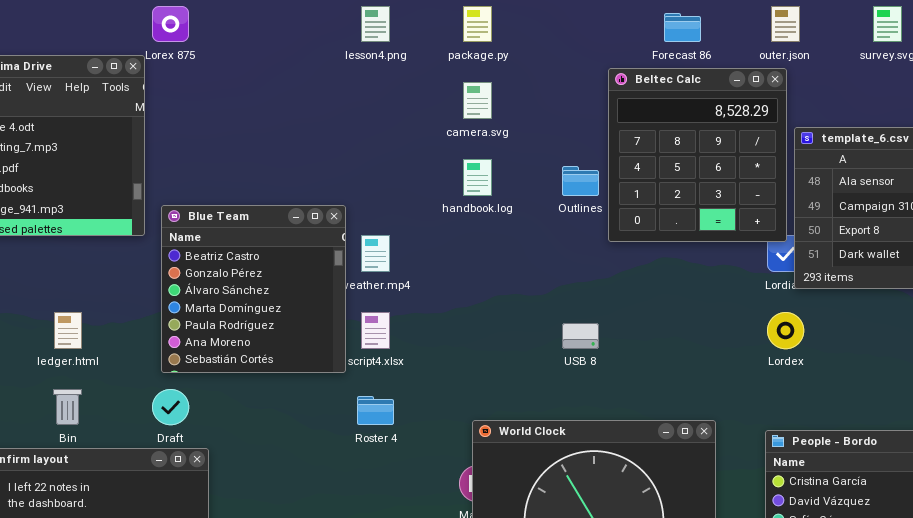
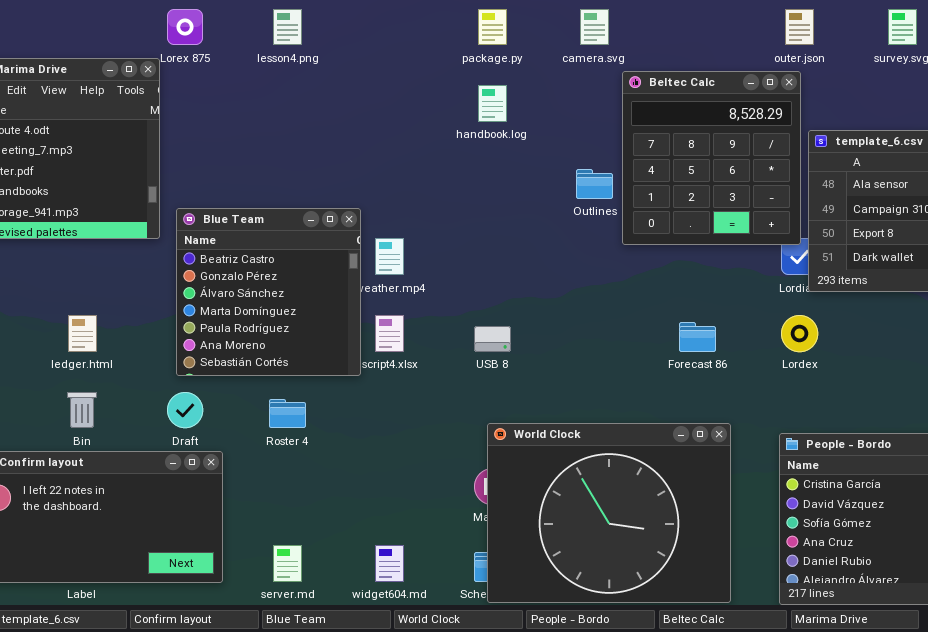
lesson4.png: [361,6,390,42] -> [273,9,302,45], moved
Forecast 86: [664,13,701,42] -> [679,322,716,352], moved
camera.svg: [463,82,492,119] -> [580,9,609,45], moved
handbook.log: [463,159,492,196] -> [478,85,507,122], moved
USB 8: [562,323,599,349] -> [474,326,511,352], moved
Roster 4: [357,396,394,425] -> [269,399,306,428], moved

